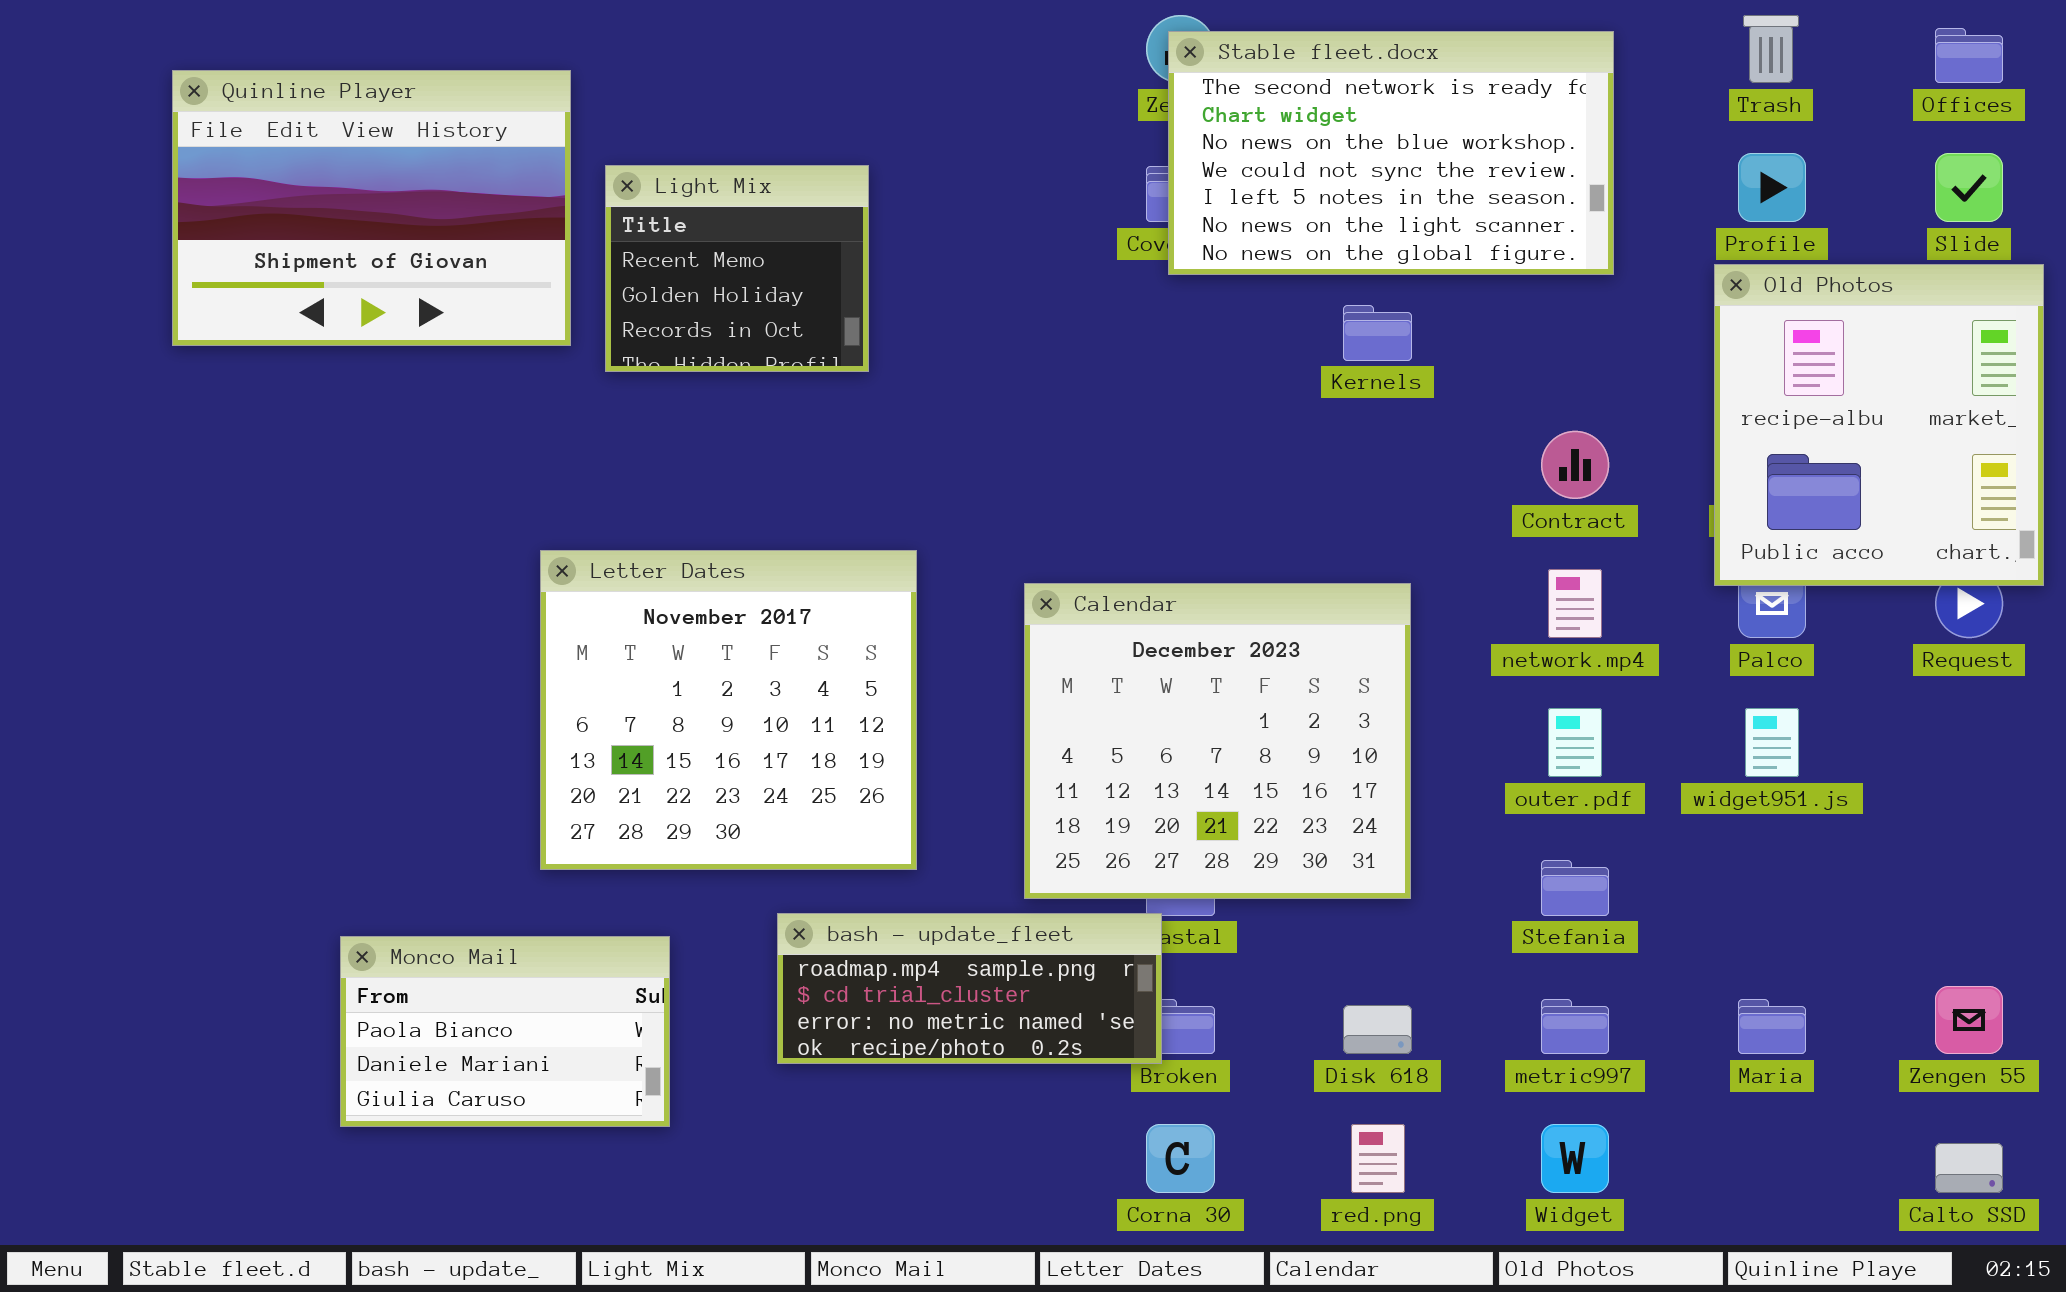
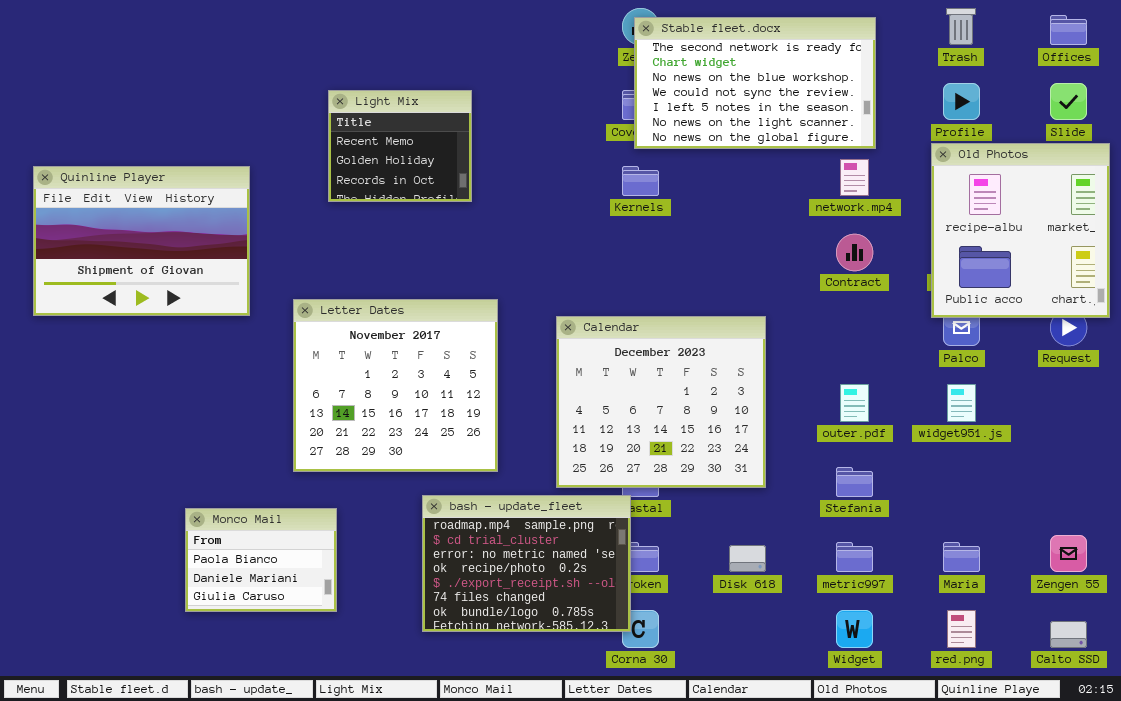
Quinline Player: [172,70,571,346] -> [33,166,250,316], moved
Kernels: [1343,305,1412,361] -> [622,166,659,196], moved
network.mp4: [1548,569,1602,638] -> [840,159,869,196], moved
bash - update_fleet: [777,913,1162,1064] -> [422,495,631,632], resized
Monco Mail: [340,936,670,1127] -> [185,508,337,612], resized
red.png: [1351,1124,1405,1193] -> [947,610,976,648], moved

